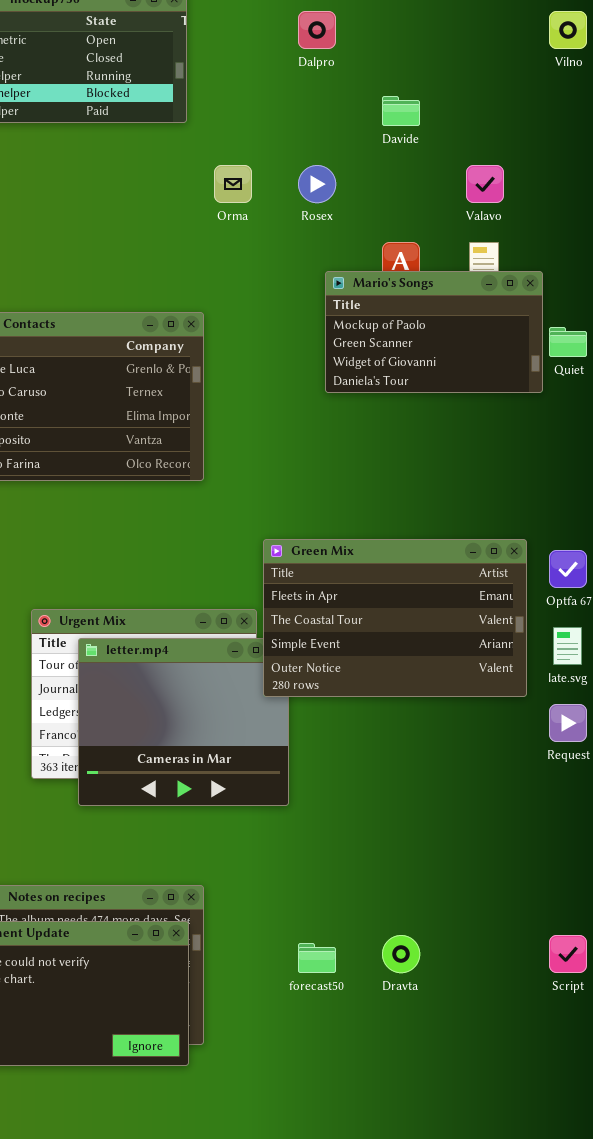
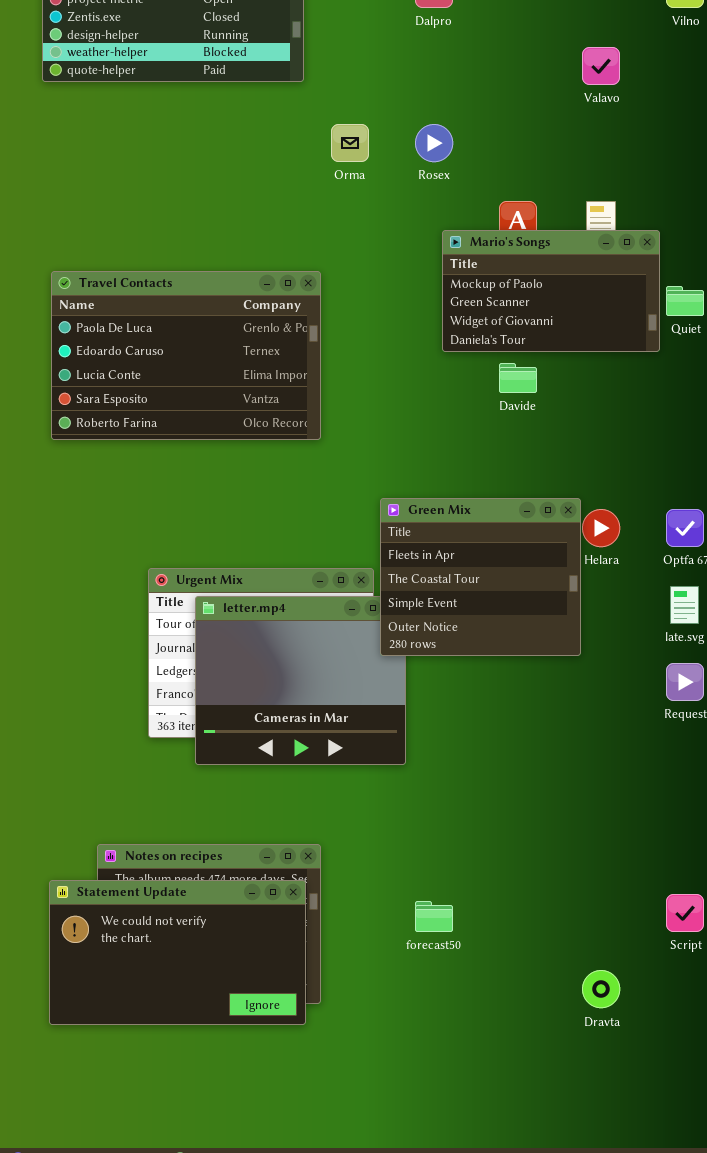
Davide: [382,96,420,126] -> [499,363,537,393], moved
Valavo: [466,165,504,203] -> [582,47,620,85], moved
Green Mix: [263,539,527,697] -> [380,498,581,656], resized
Dravta: [382,935,420,973] -> [582,970,620,1008], moved

